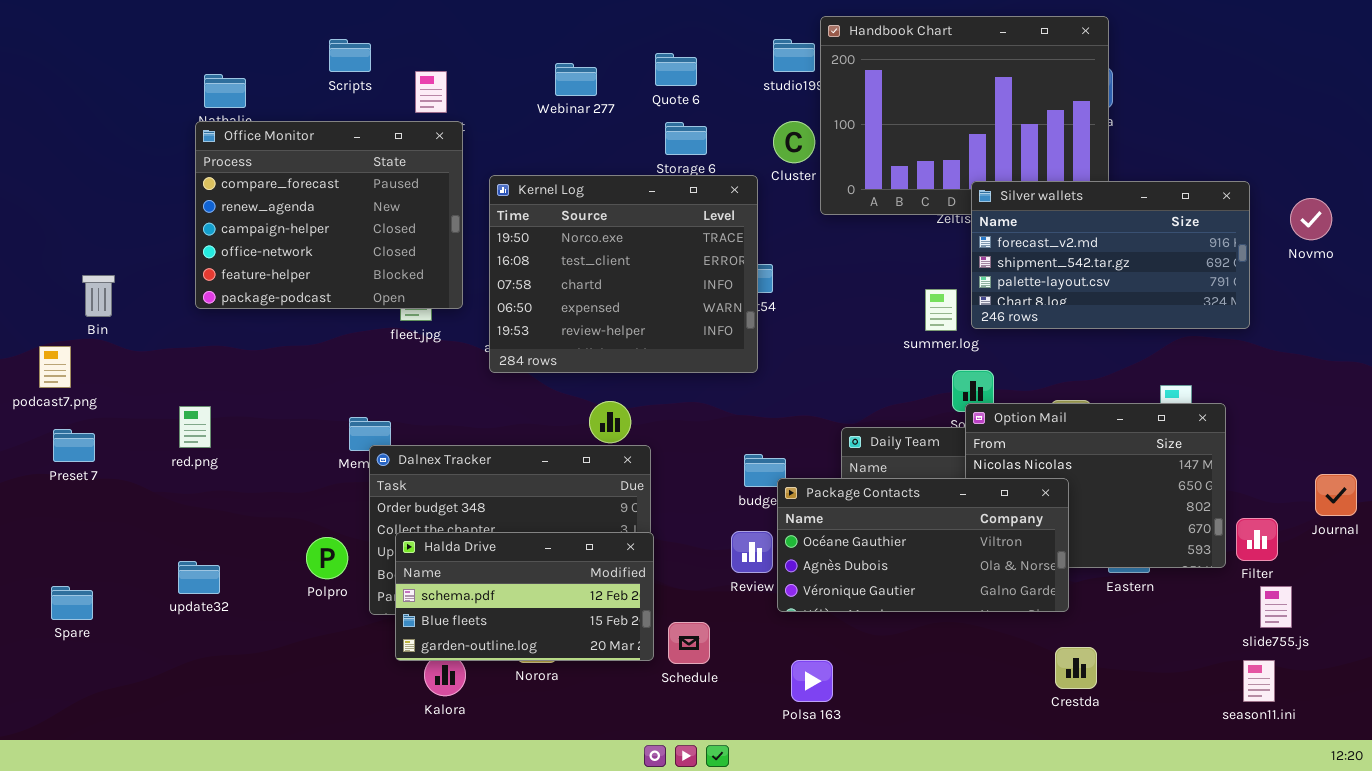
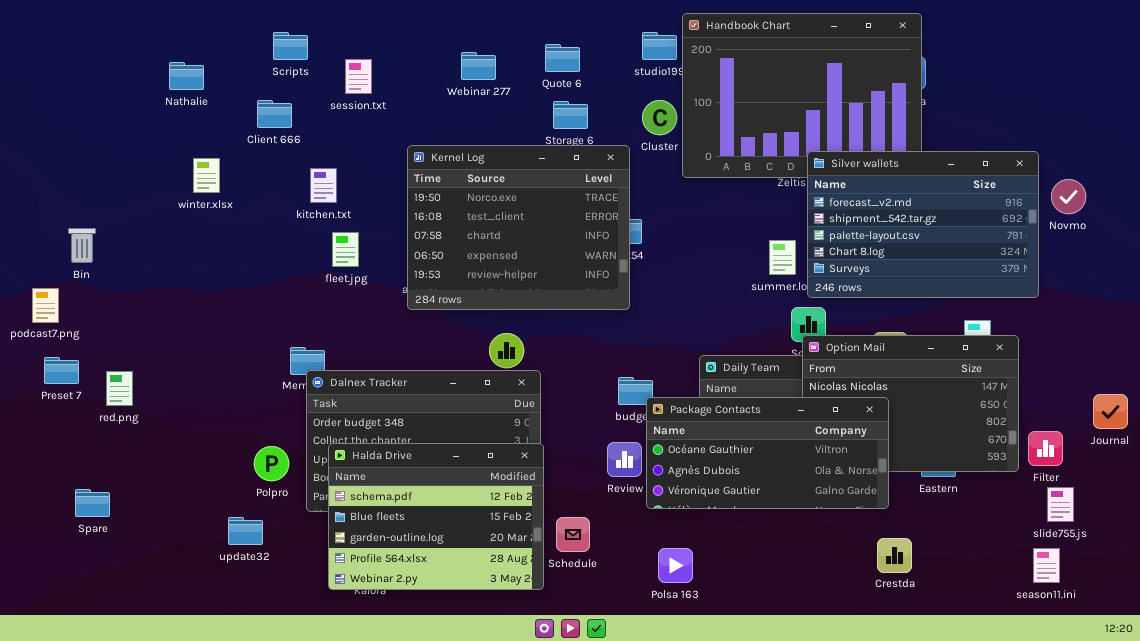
Office Monitor: [195,121,463,309] -> none, closed
Silver wallets: [971,181,1250,329] -> [807,151,1039,298], resized
Novmo: [1290,198,1332,240] -> [1051,179,1086,214], moved
red.png: [179,406,211,448] -> [106,371,133,406], moved
Halda Drive: [395,532,654,661] -> [328,443,544,590], resized
update32: [178,561,220,594] -> [228,517,263,545], moved
Spare: [51,586,93,620] -> [75,489,110,517], moved

